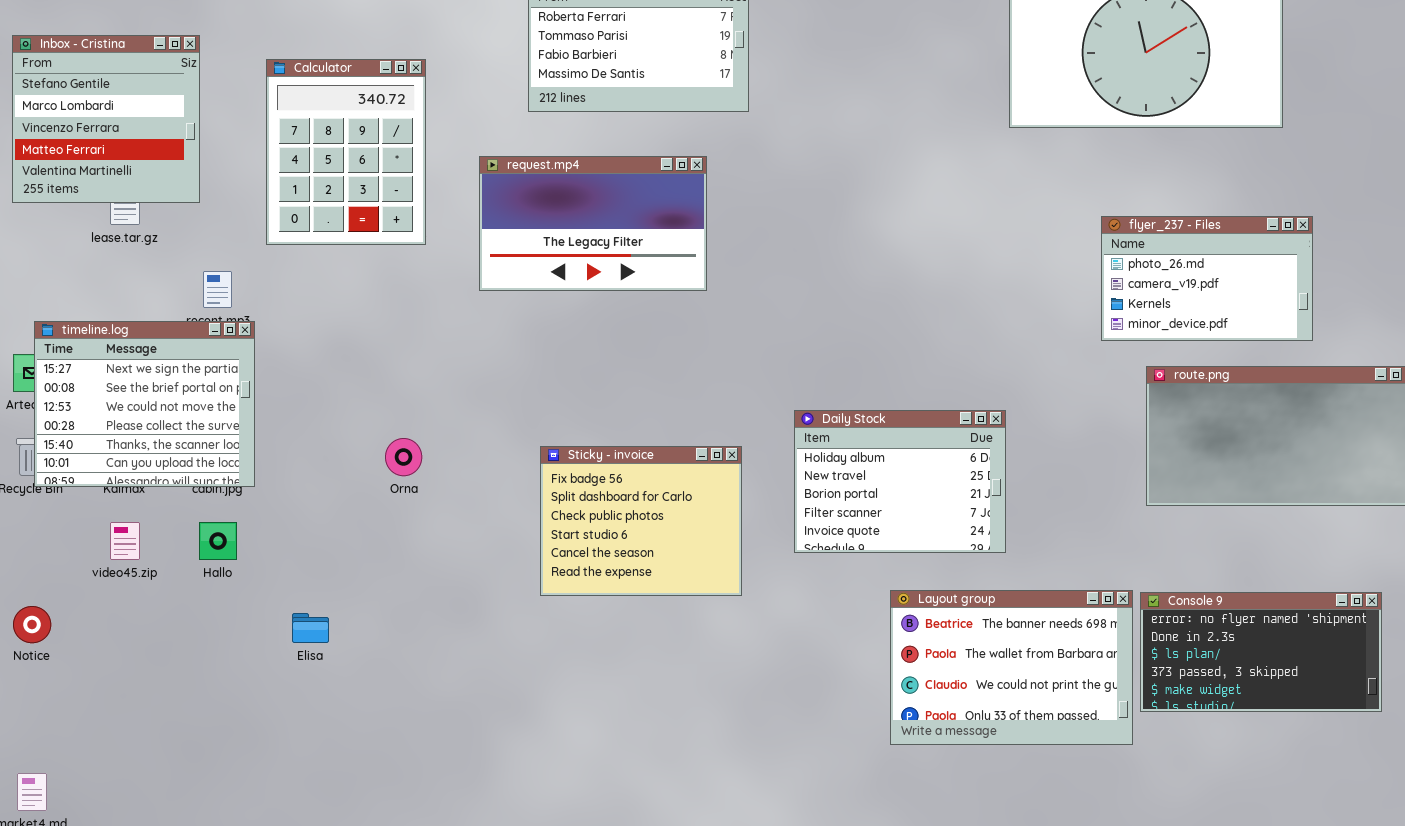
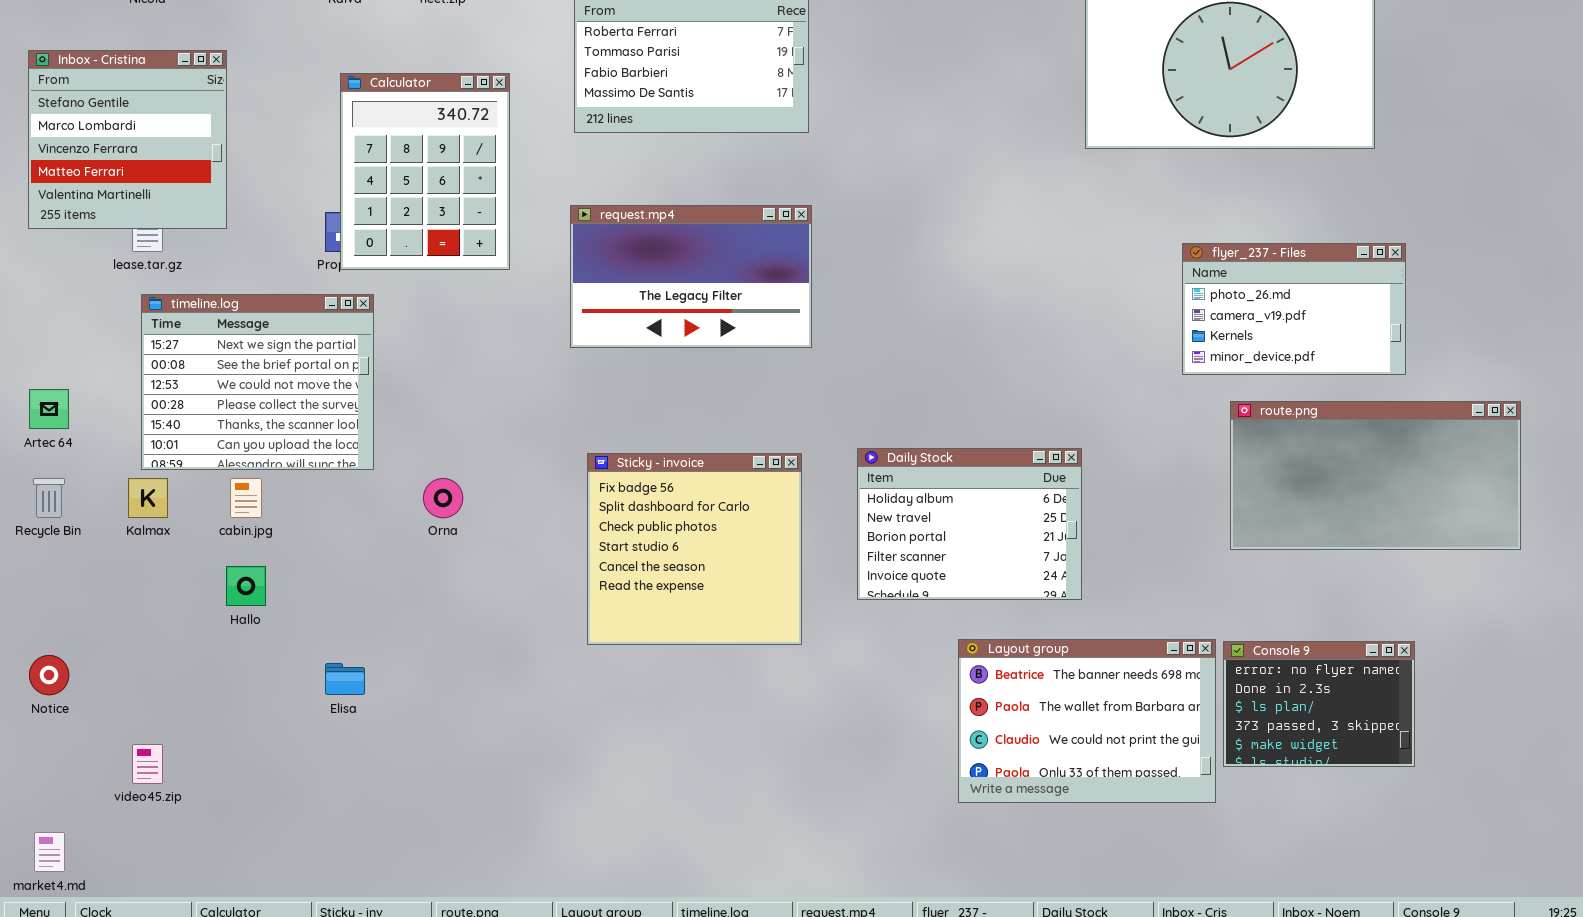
Calculator: [266,59,426,245] -> [340,73,510,270], moved
request.mp4: [479,156,707,291] -> [570,205,812,348], moved
timeline.log: [34,321,255,487] -> [141,294,374,470], moved
Sticky - invoice: [540,446,742,596] -> [587,453,802,645], resized
video45.zip: [110,522,140,560] -> [132,744,163,784], moved
Console 9: [1140,592,1382,712] -> [1223,641,1415,767], resized

